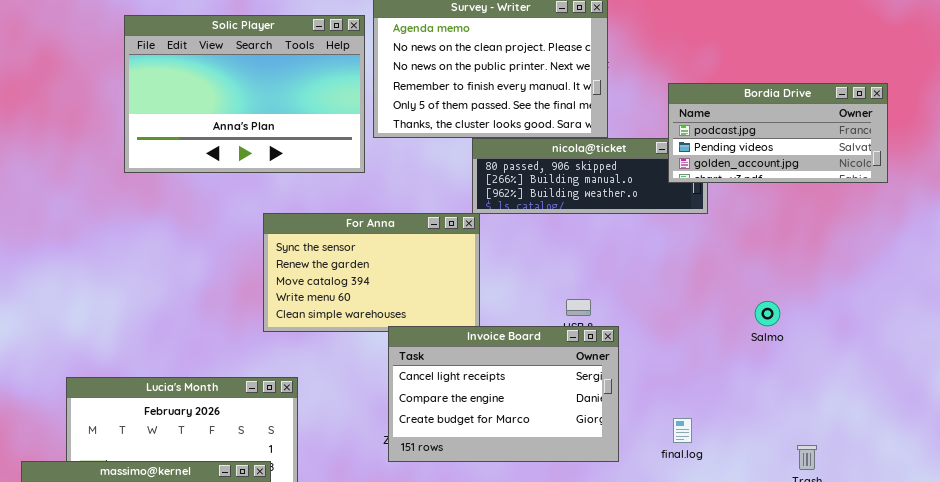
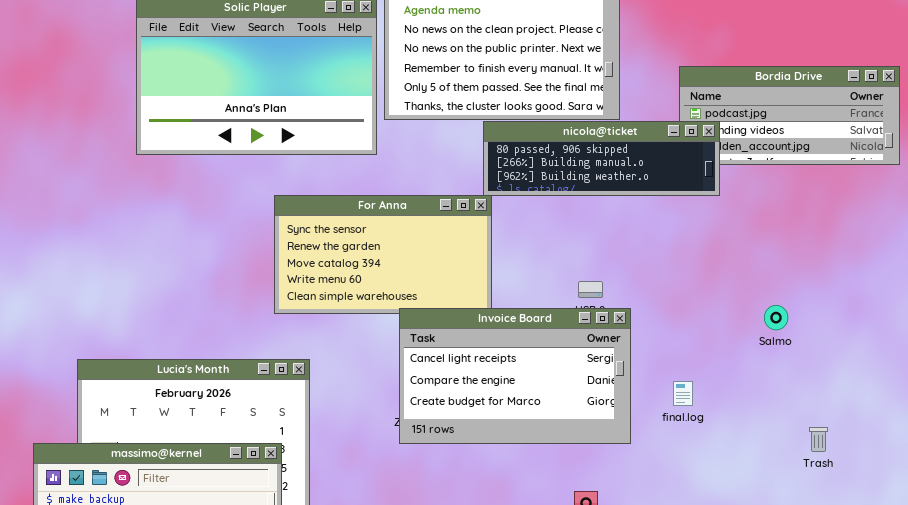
nicola@ticket: [472,138,708,214] -> [483,121,720,196], raised
Salmo: [755,301,780,326] -> [764,305,788,330], moved
final.log: [673,418,692,443] -> [673,381,693,406], moved

